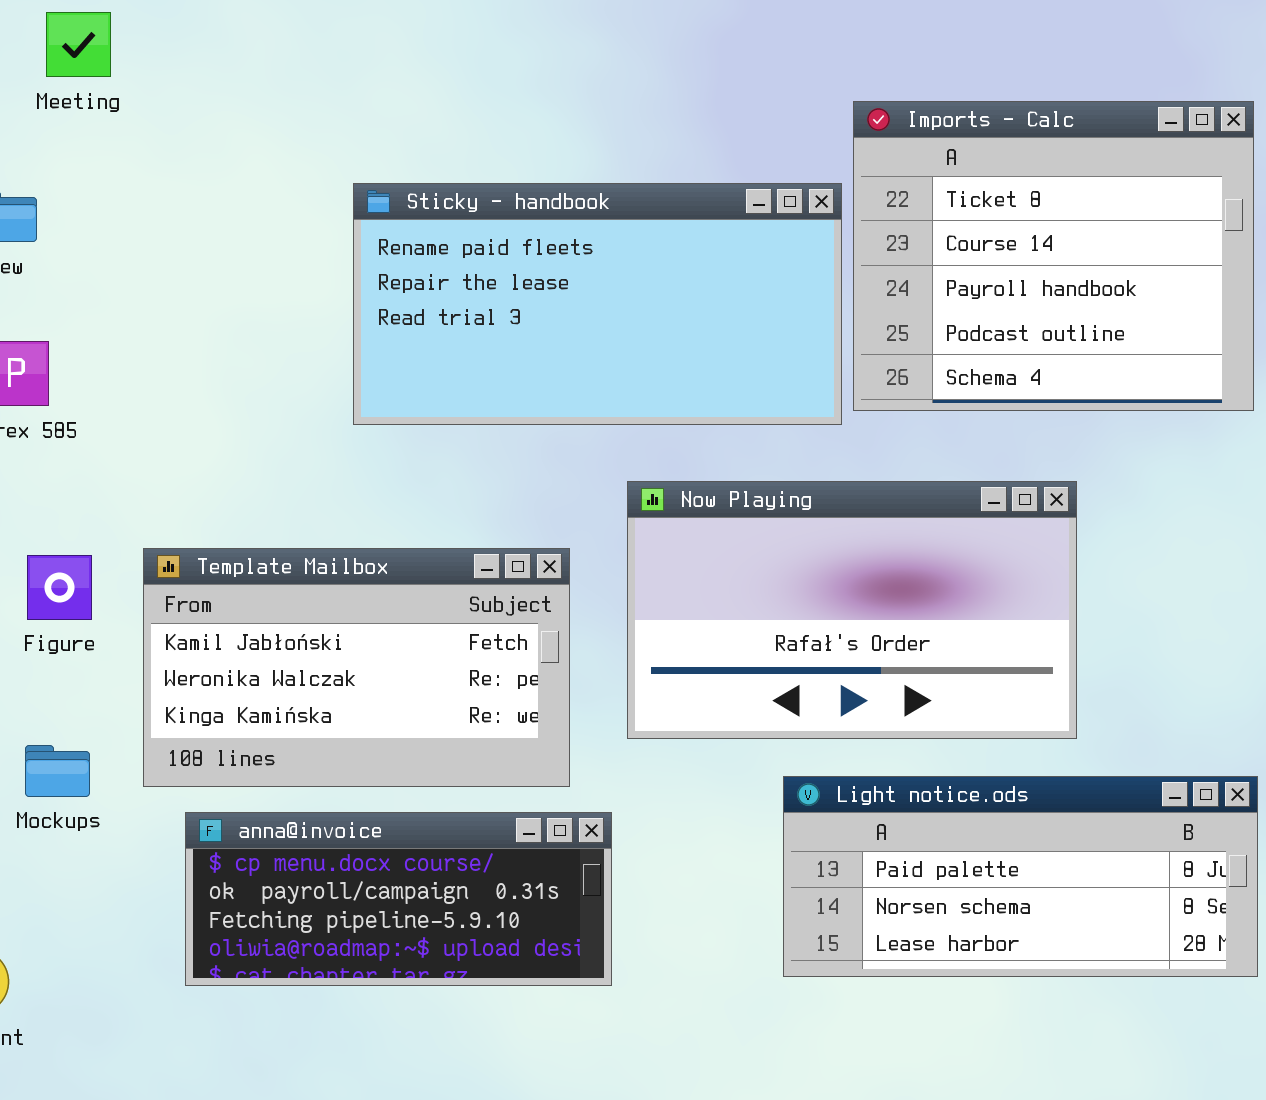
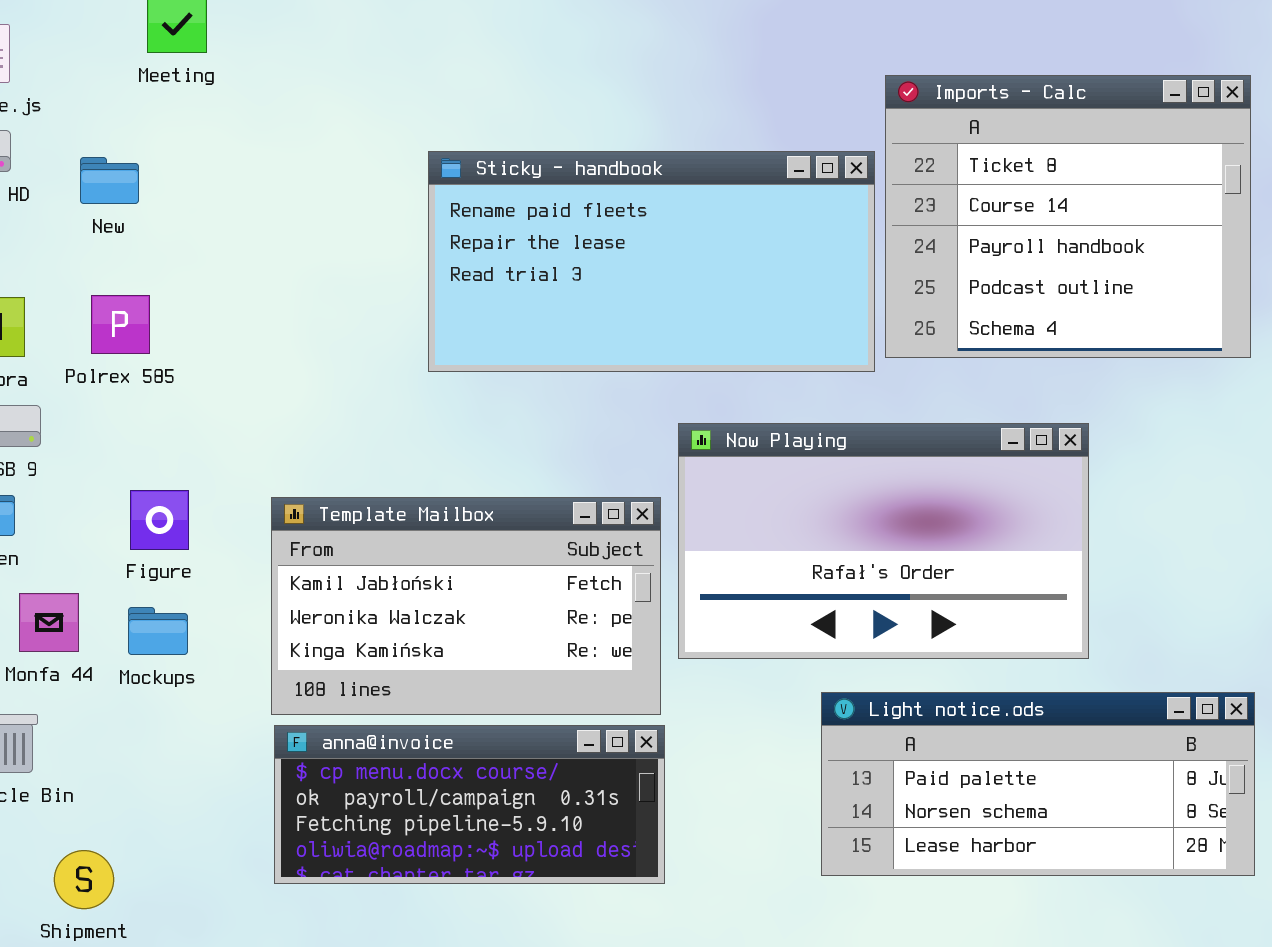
Template Mailbox: [143,548,570,787] -> [271,497,661,715], moved
Mockups: [25,745,90,797] -> [128,607,188,655], moved

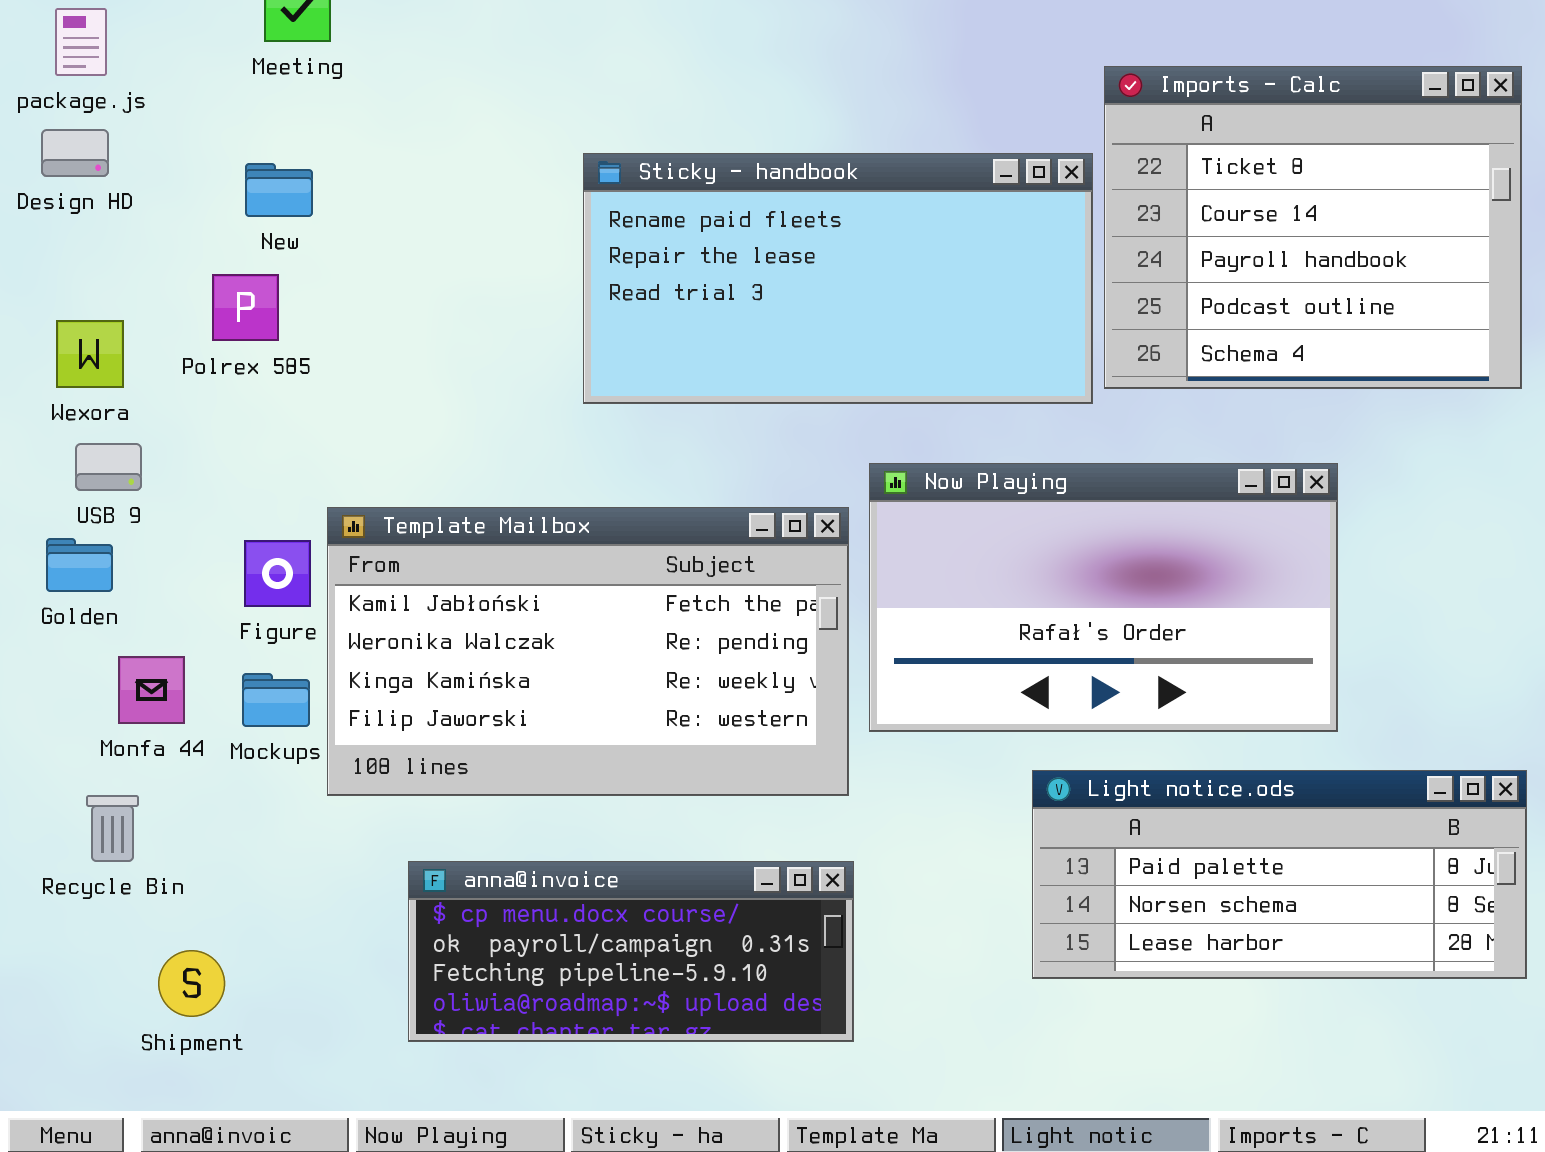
New: [80,157,139,204] -> [245,163,313,217], moved
Polrex 585: [91,295,150,354] -> [212,274,279,341], moved
Template Mailbox: [271,497,661,715] -> [327,507,849,796], resized
anna@invoice: [274,725,665,884] -> [408,861,854,1042], moved

